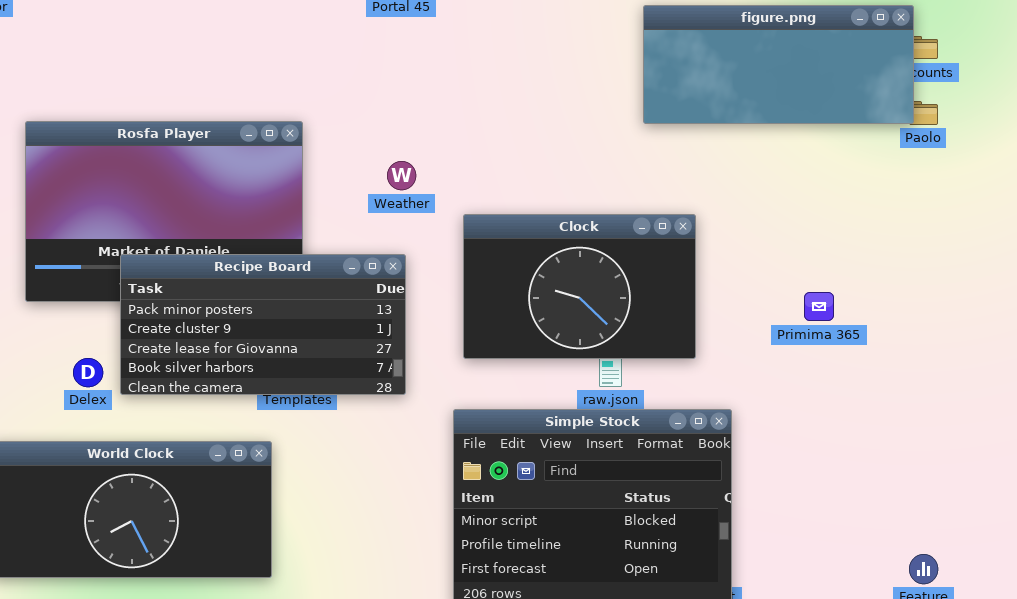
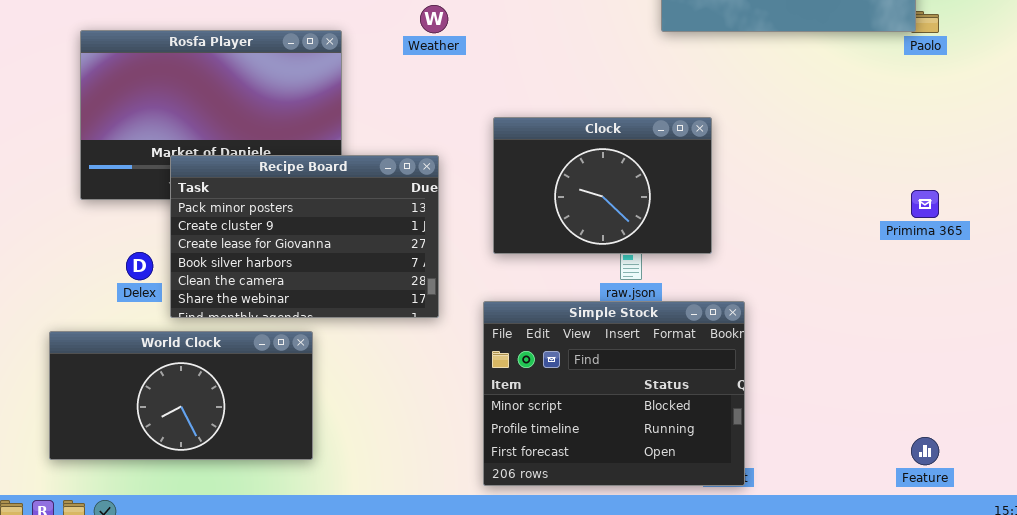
Weather: [387,161,416,190] -> [420,5,448,33], moved
Recipe Board: [120,254,406,395] -> [170,155,439,318], resized
Primima 365: [804,292,834,321] -> [911,190,939,218], moved

